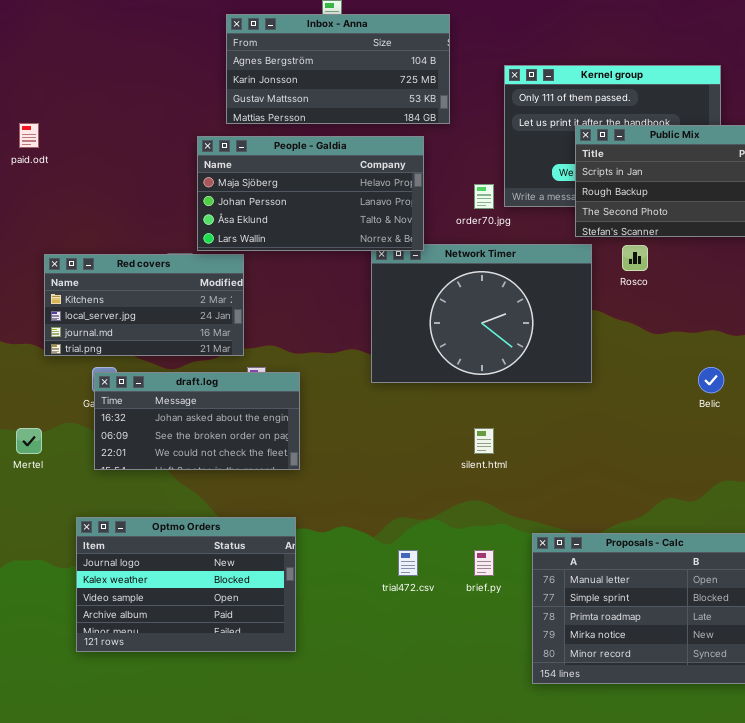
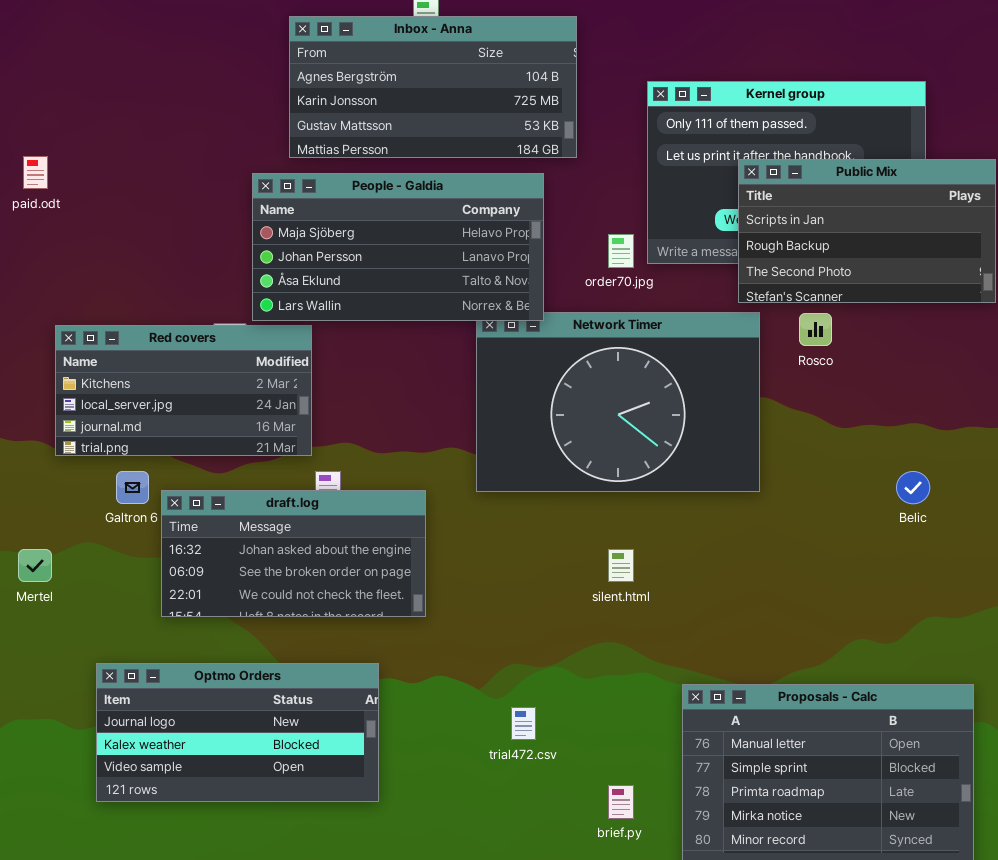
draft.log: [94,372,300,470] -> [161,490,426,617], moved
Optmo Orders: [76,517,296,652] -> [96,663,379,802], resized
brief.py: [474,550,494,576] -> [608,785,634,819], moved

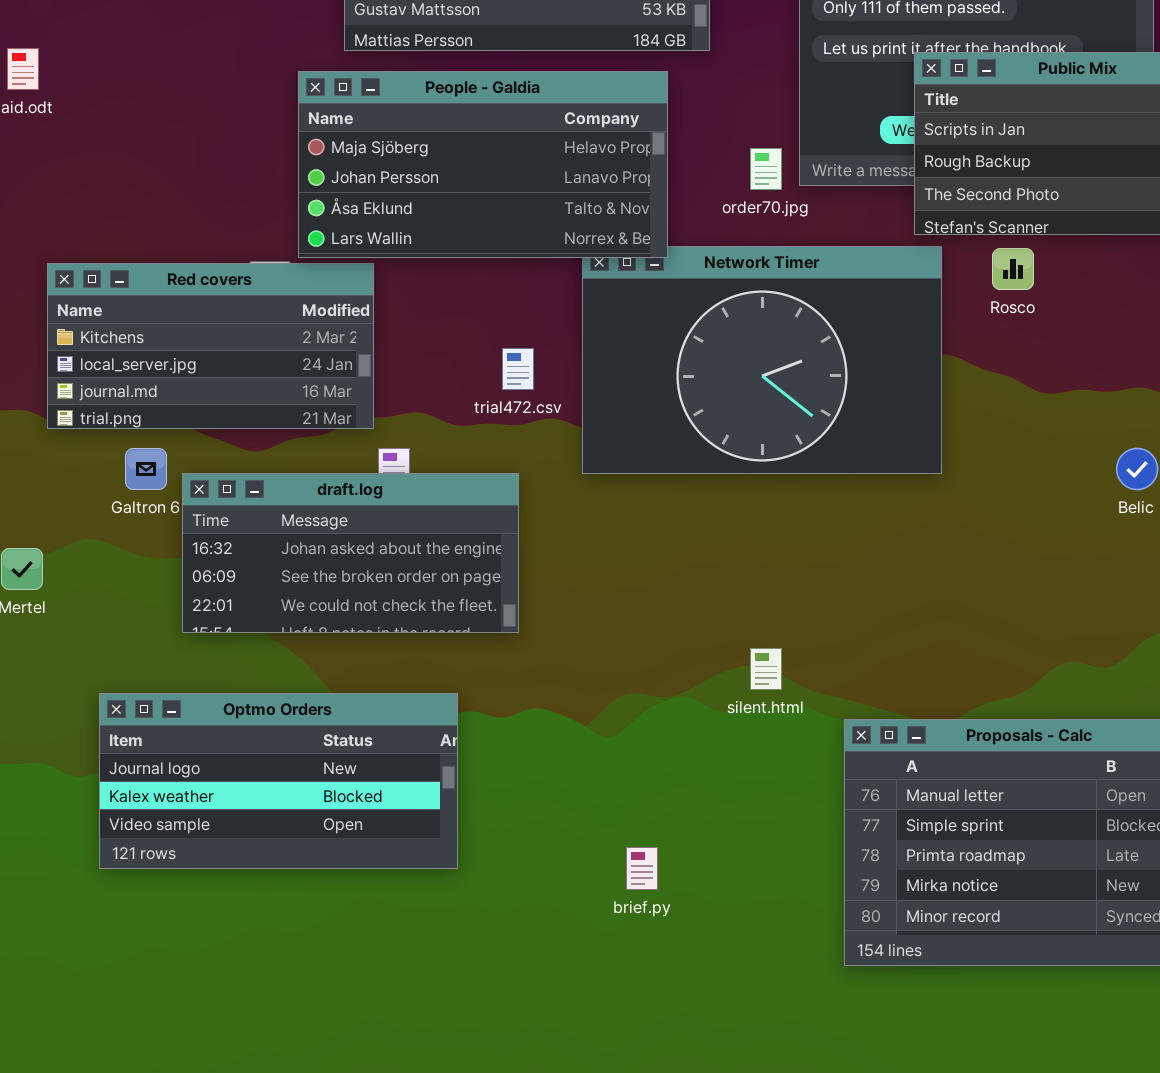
silent.html: [608,549,634,582] -> [750,648,782,690], moved
trial472.csv: [511,707,536,740] -> [502,348,534,390], moved
brief.py: [608,785,634,819] -> [626,847,658,890], moved

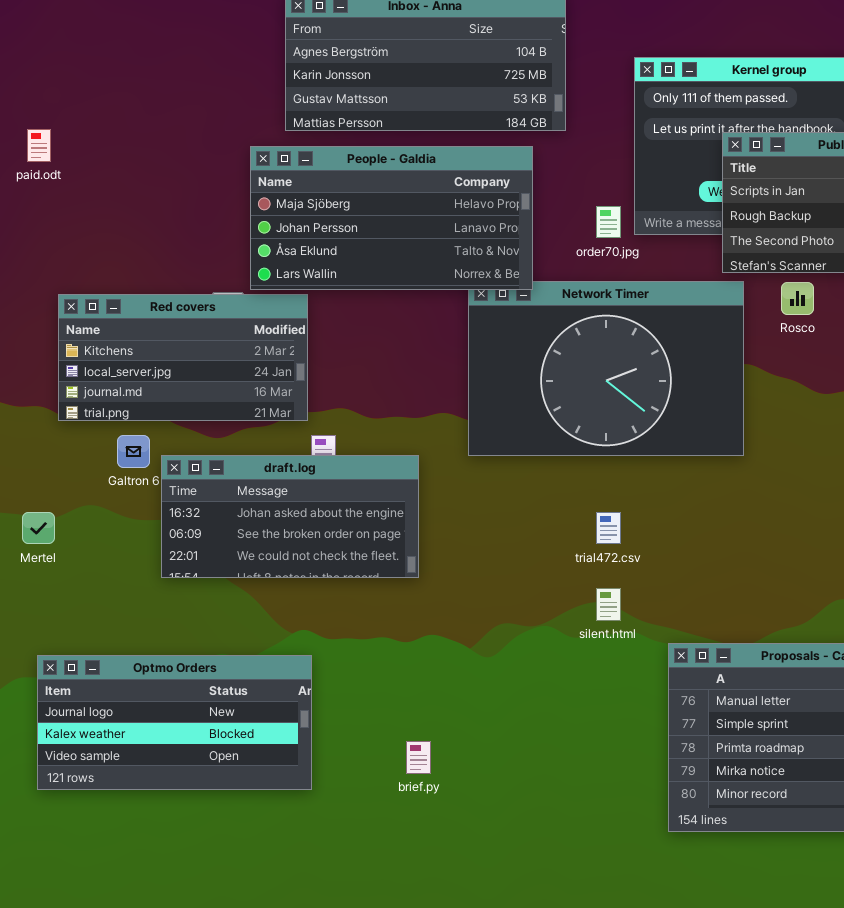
trial472.csv: [502,348,534,390] -> [596,512,621,544], moved
Optmo Orders: [99,693,458,869] -> [37,655,312,790], moved
brief.py: [626,847,658,890] -> [406,741,431,774], moved

